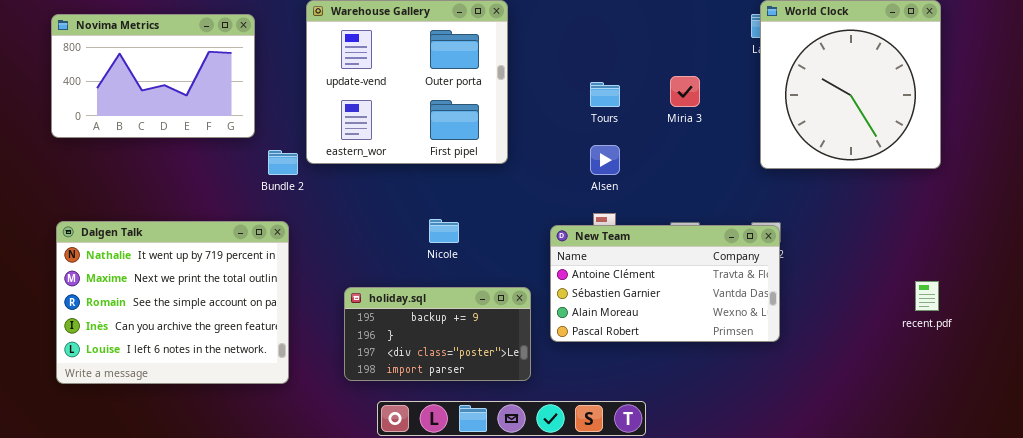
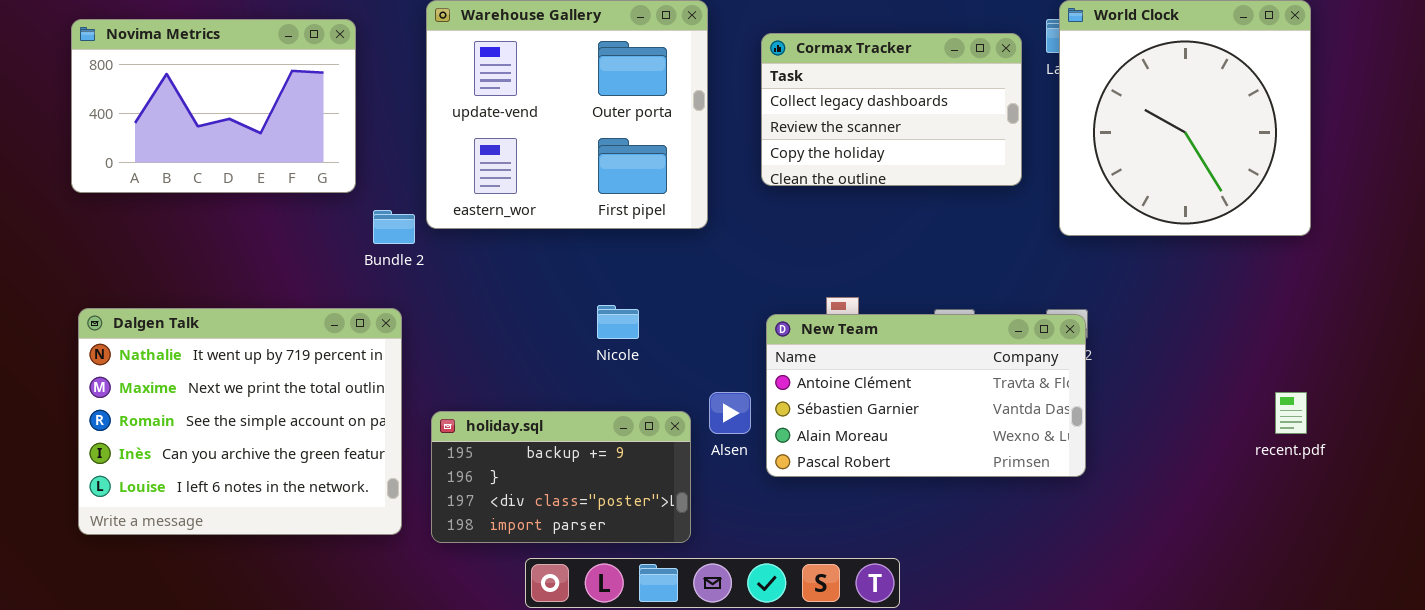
Cormax Tracker: none -> [761,33,1022,186], opened
Alsen: [590,145,620,175] -> [709,392,751,434], moved
holiday.sql: [344,287,531,381] -> [431,411,691,543], moved

